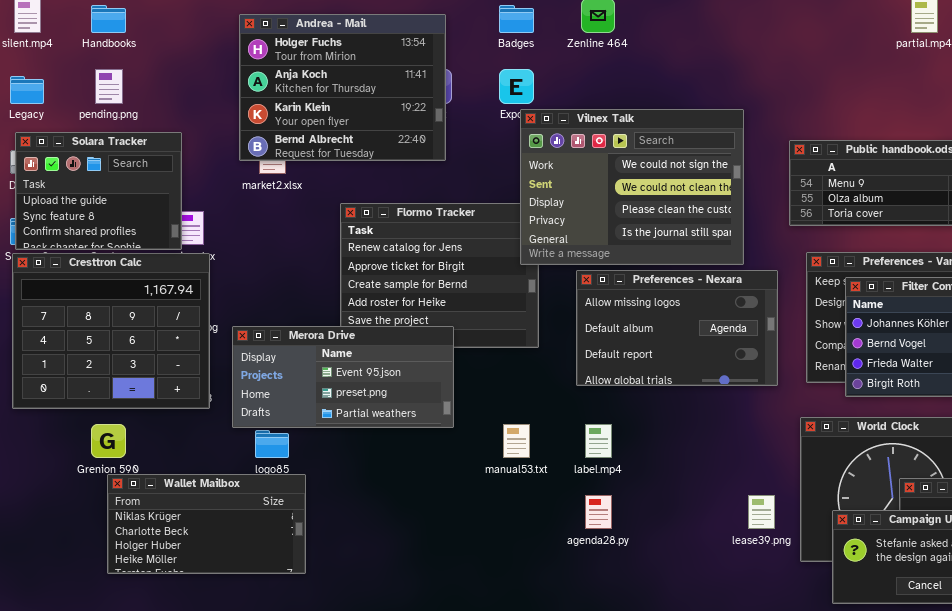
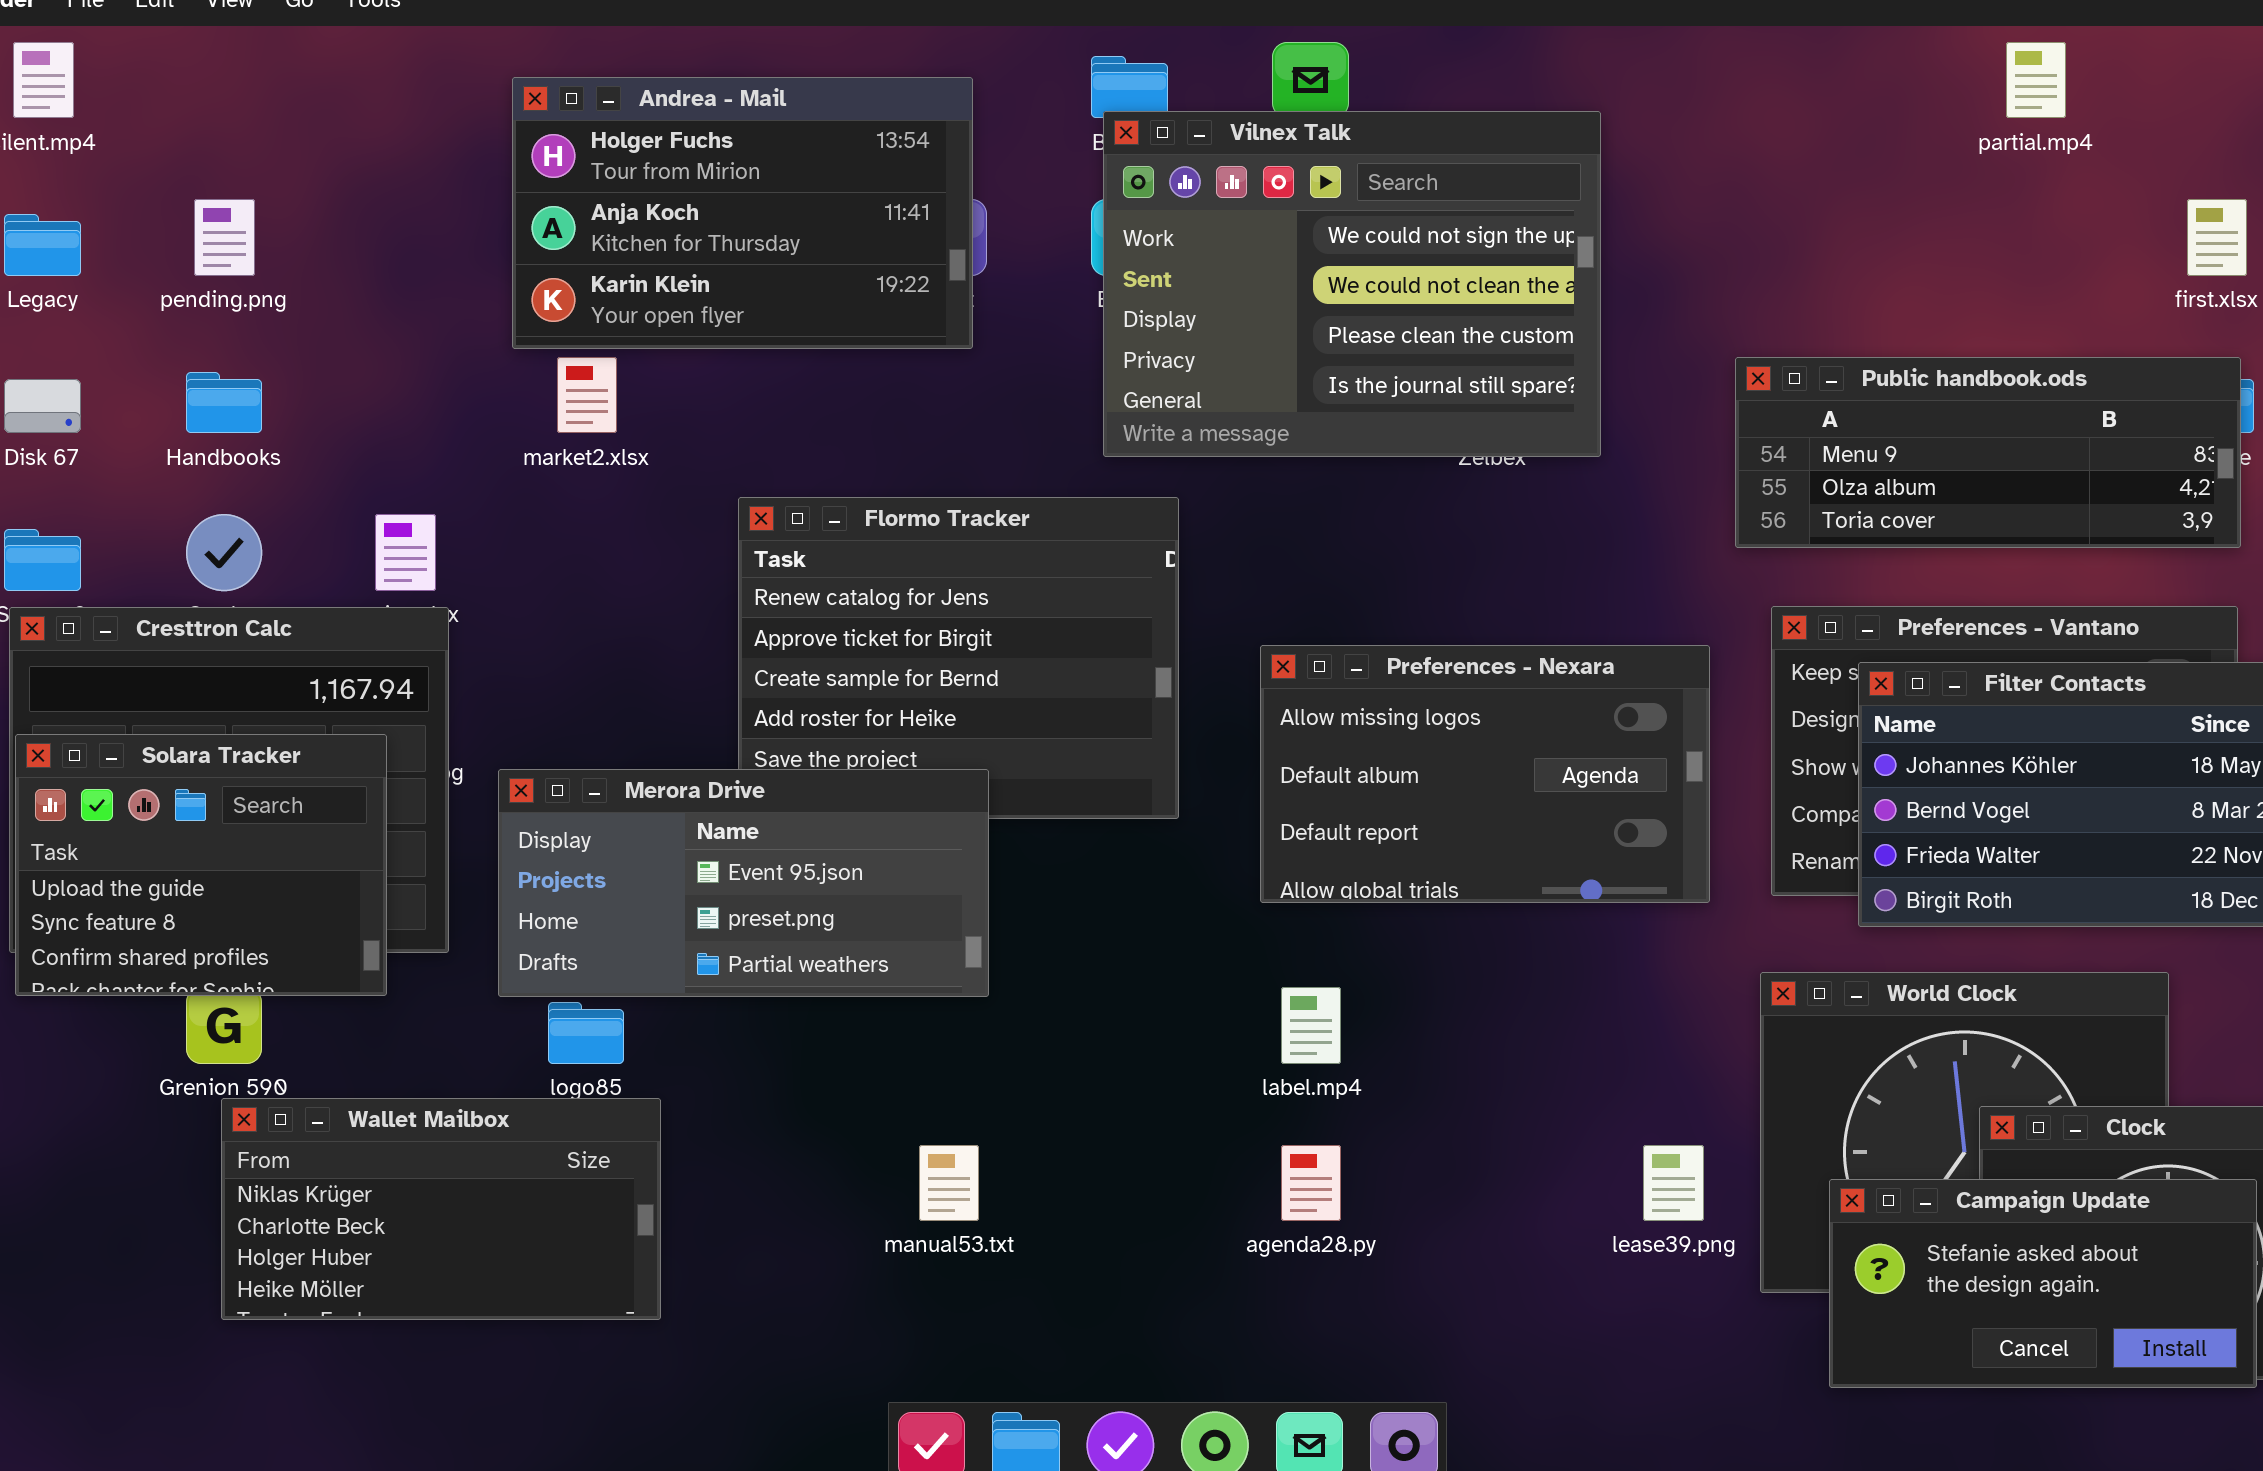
Handbooks: [91,5,126,33] -> [186,372,262,433], moved
Andrea - Mail: [239,14,446,161] -> [512,77,973,349], resized
Vilnex Talk: [520,109,744,265] -> [1103,111,1601,457], moved
Solara Tracker: [15,132,182,250] -> [15,734,387,996], moved
manual53.txt: [503,424,530,458] -> [919,1145,979,1221], moved

